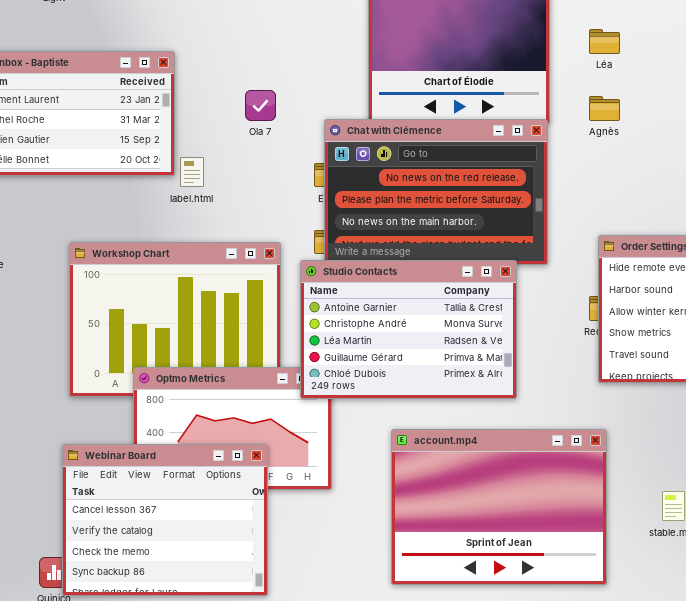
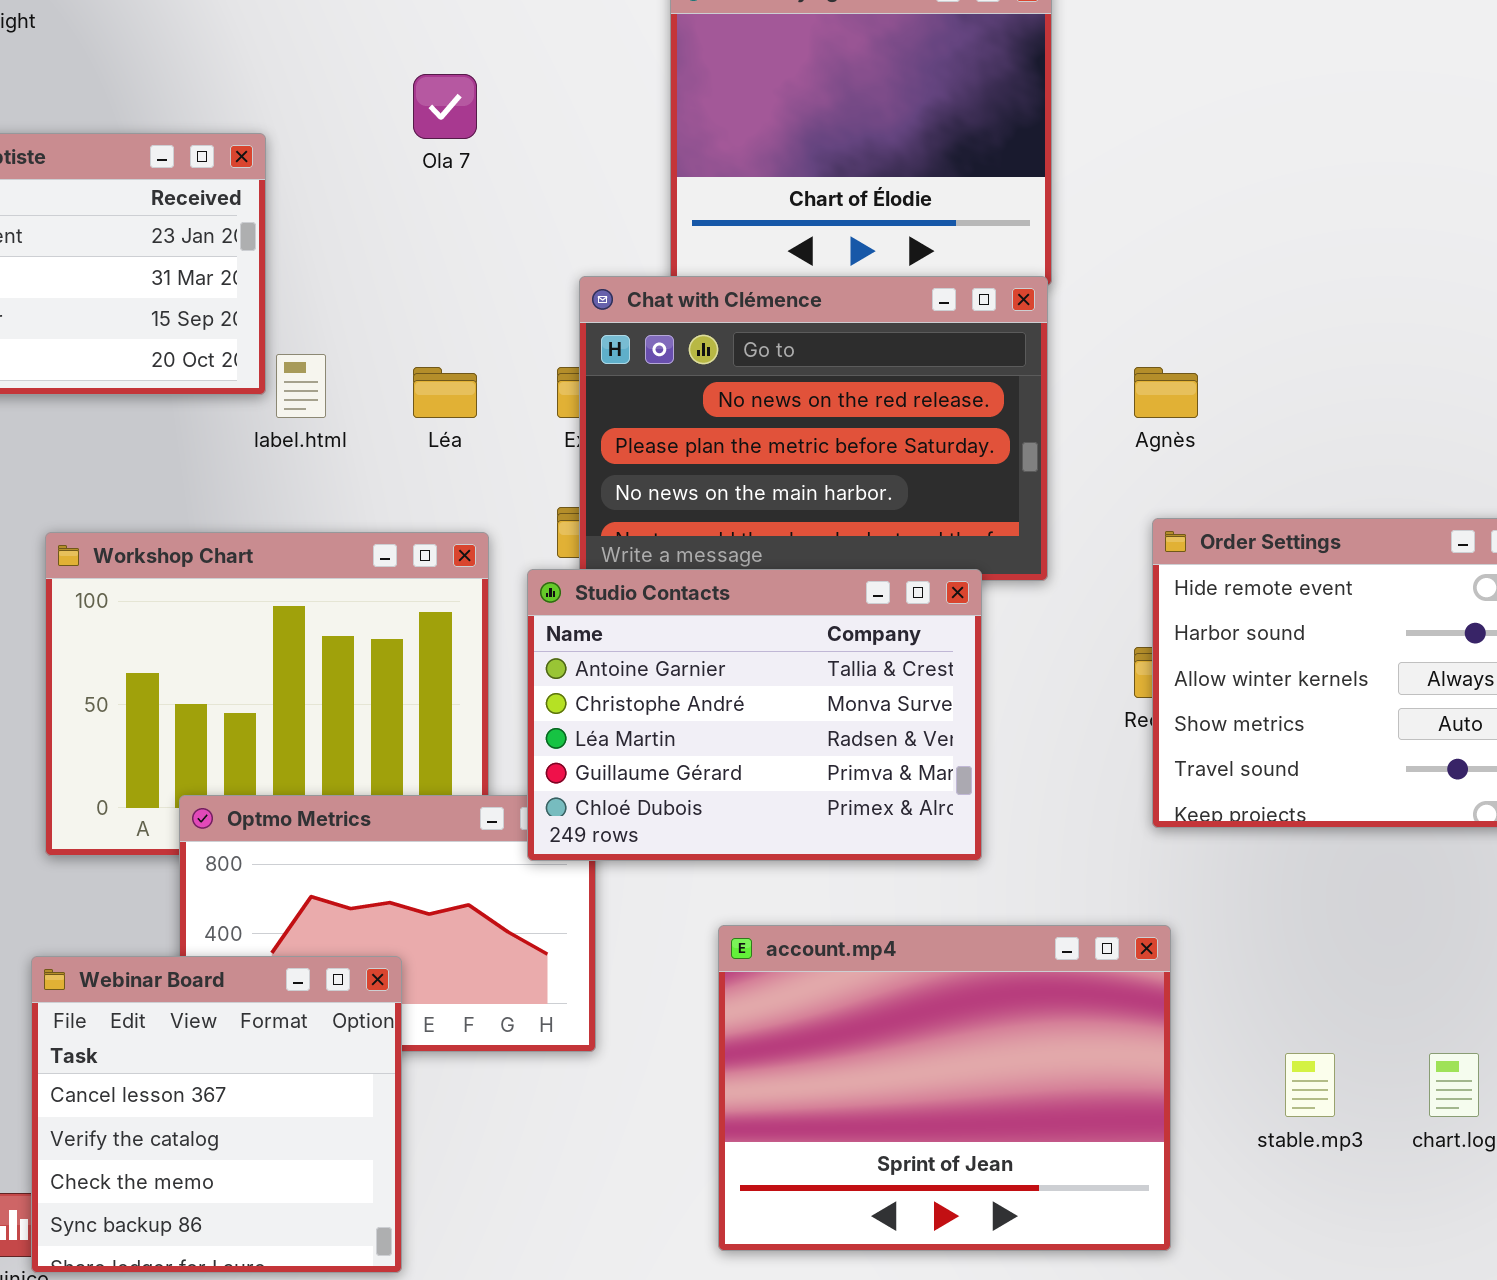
Léa: [589,29,620,54] -> [413,367,477,418], moved
Ola 7: [245,90,276,121] -> [413,74,477,139], moved
Agnès: [589,96,620,121] -> [1134,367,1198,418], moved
Webinar Board: [62,444,268,596] -> [31,956,402,1273], resized

